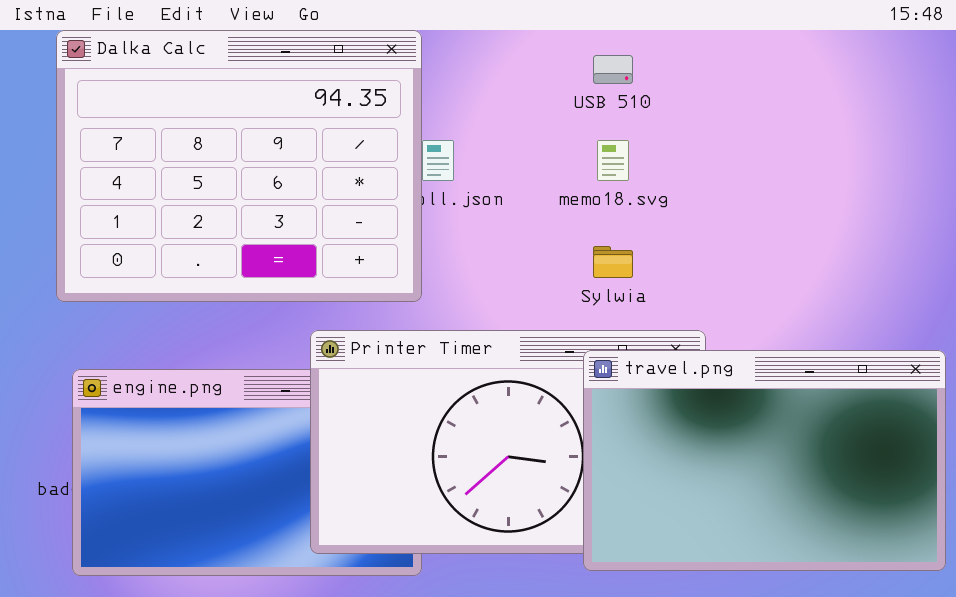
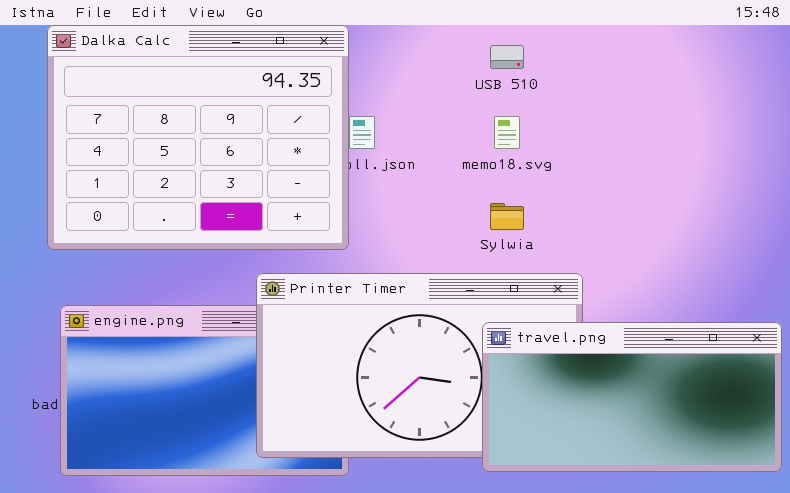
travel.png: [583,350,946,571] -> [482,322,782,472], resized

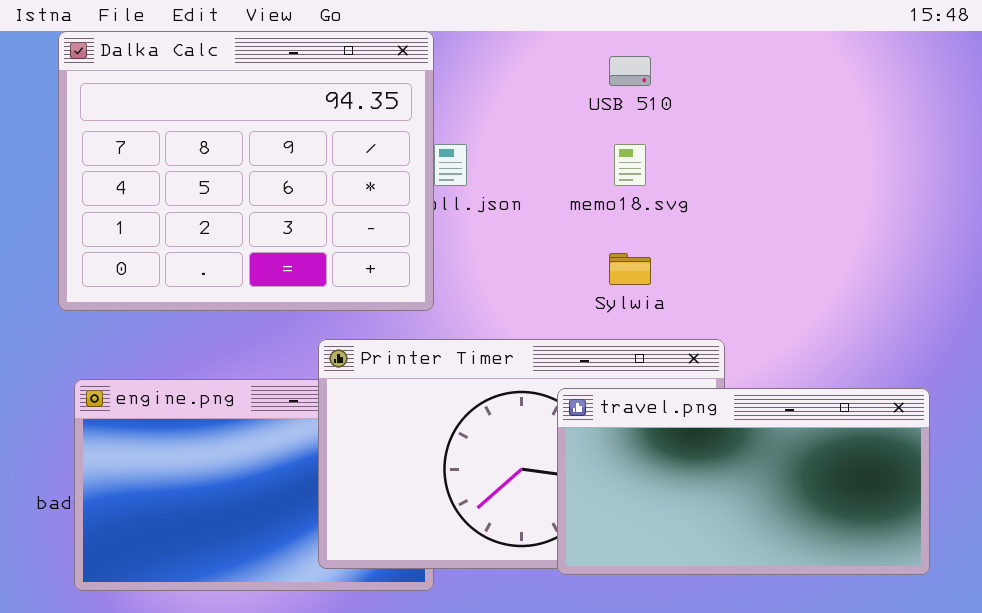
travel.png: [482,322,782,472] -> [557,388,930,575], moved

